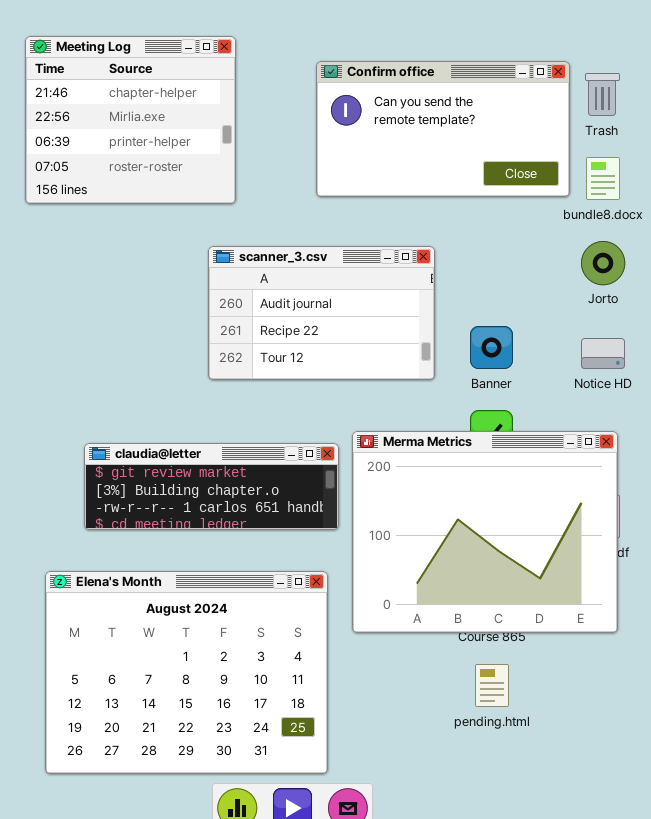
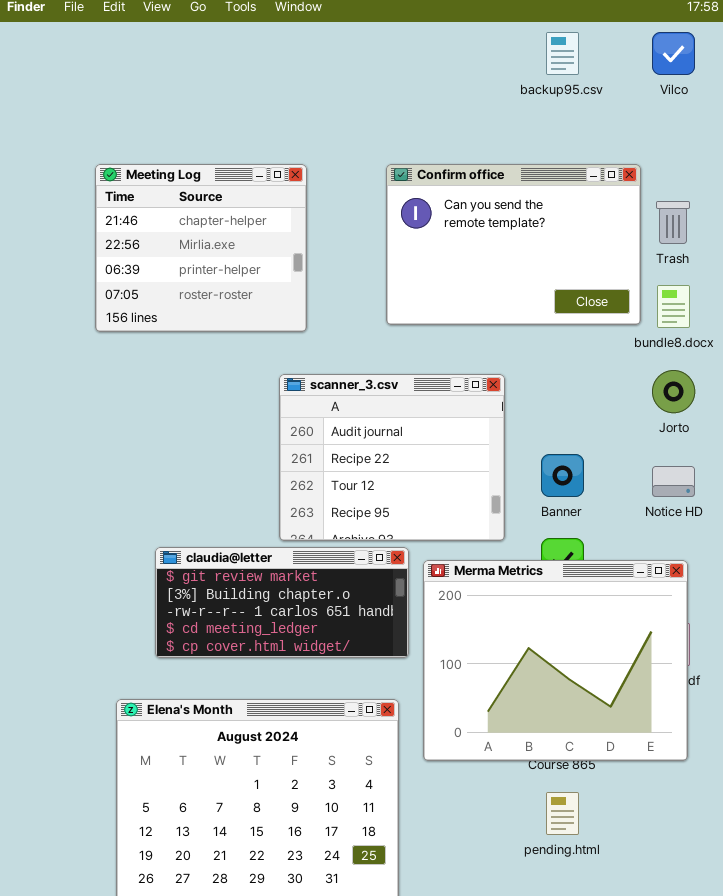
Confirm office: [316,61,570,197] -> [386,164,641,325], resized
scanner_3.csv: [208,246,435,380] -> [279,374,505,541], resized
claudia@letter: [84,443,339,530] -> [155,547,409,658], resized

